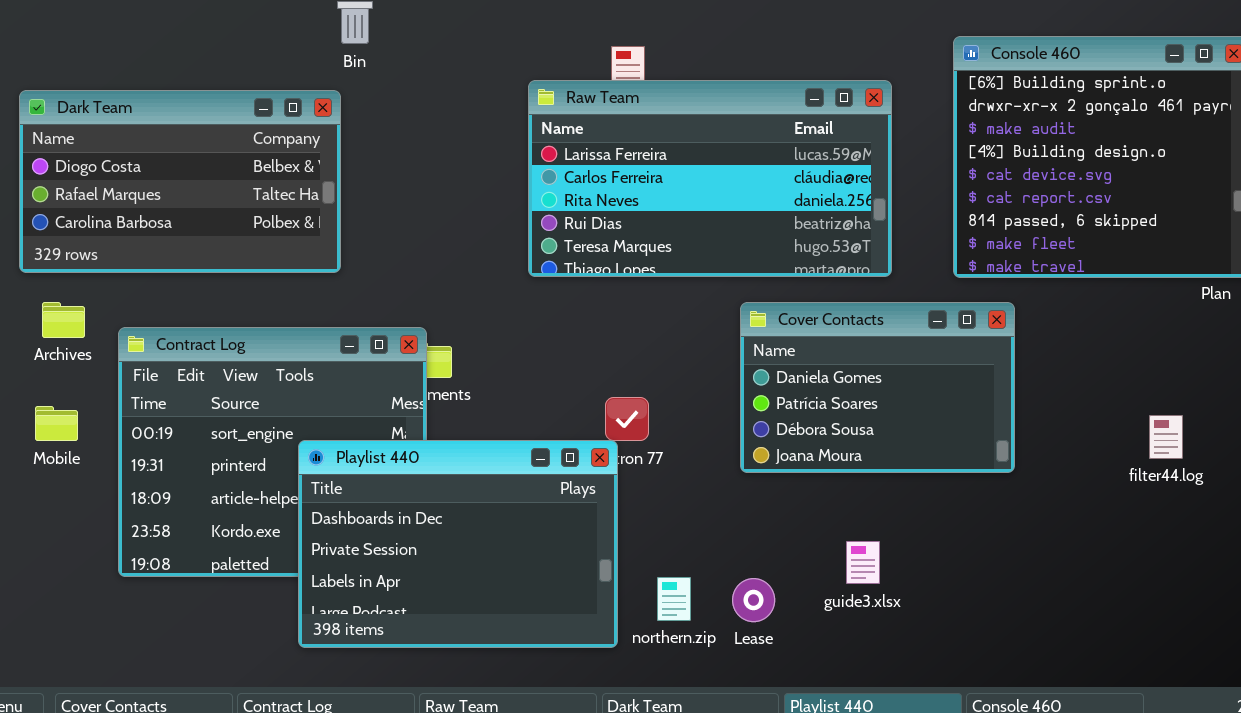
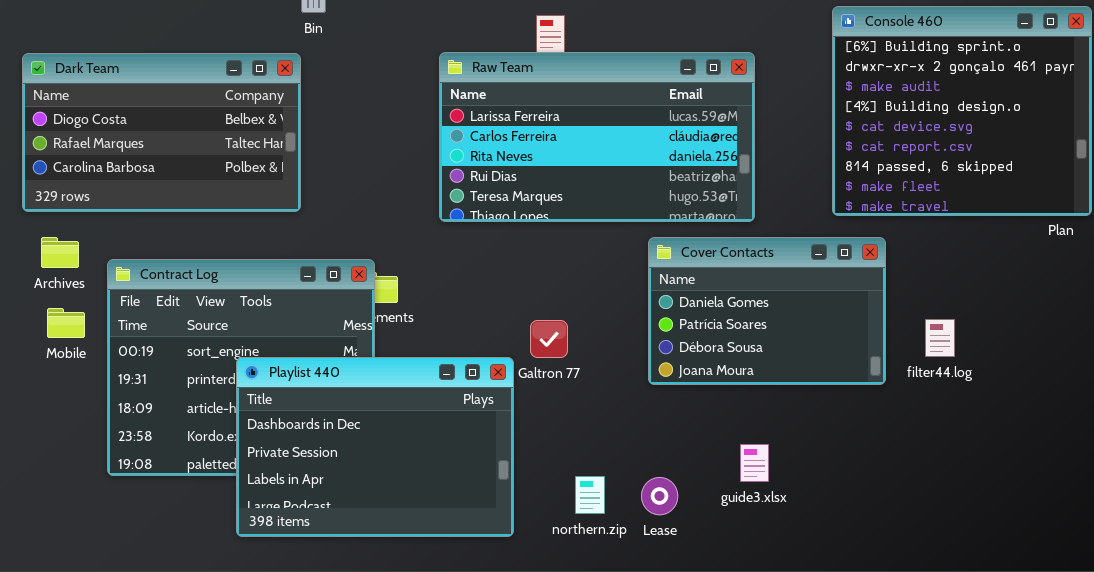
Raw Team: [528,80,892,277] -> [439,52,755,222], moved
Mobile: [35,406,78,441] -> [47,308,85,338], moved
filter44.log: [1149,415,1183,459] -> [925,319,955,357], moved
Playlist 440: [298,440,618,648] -> [236,357,514,537], moved

